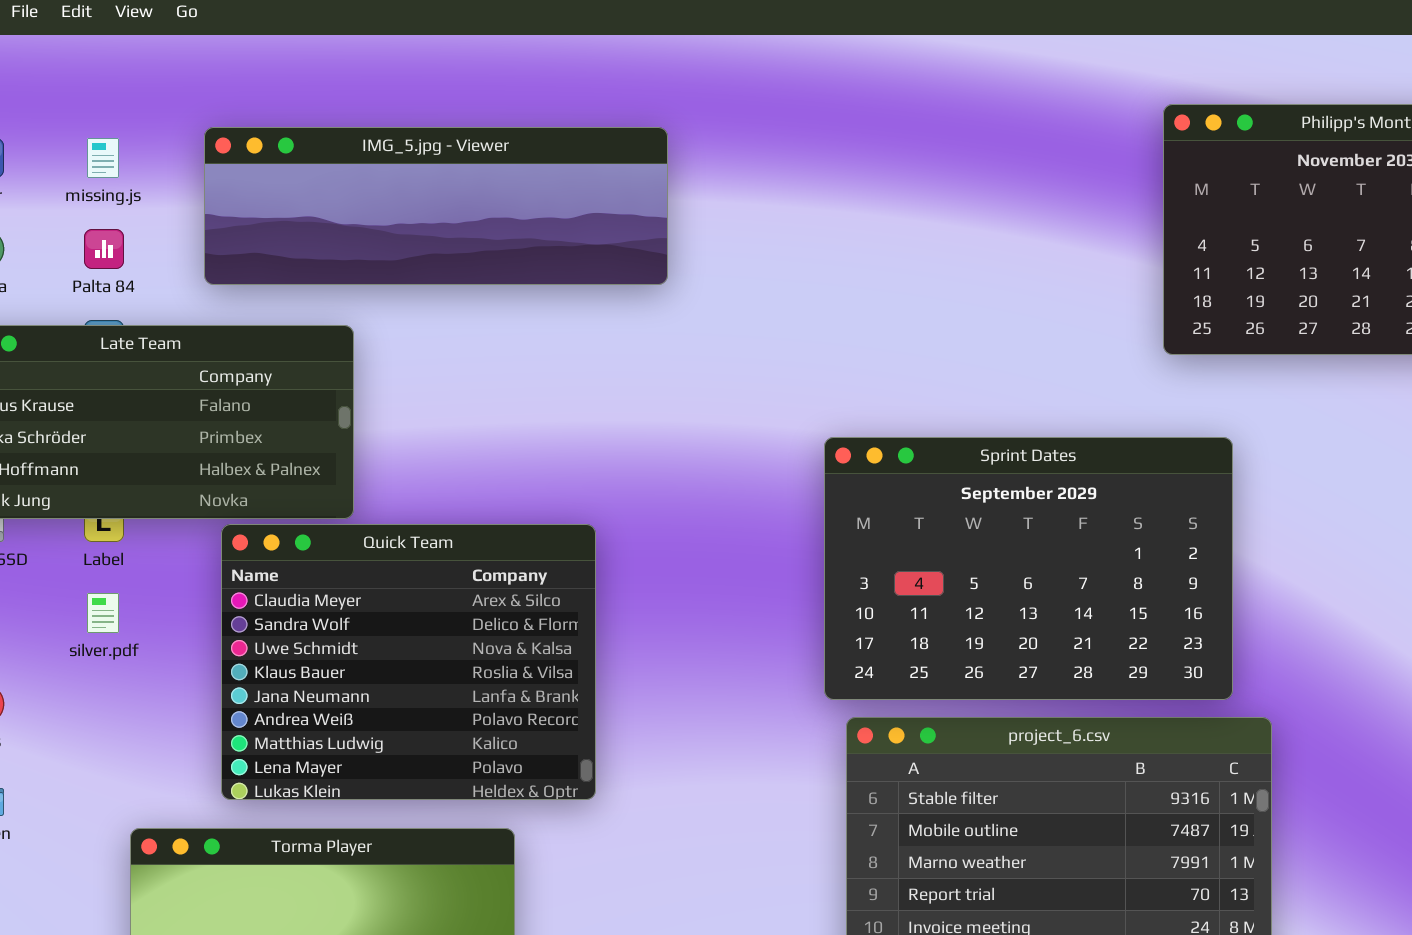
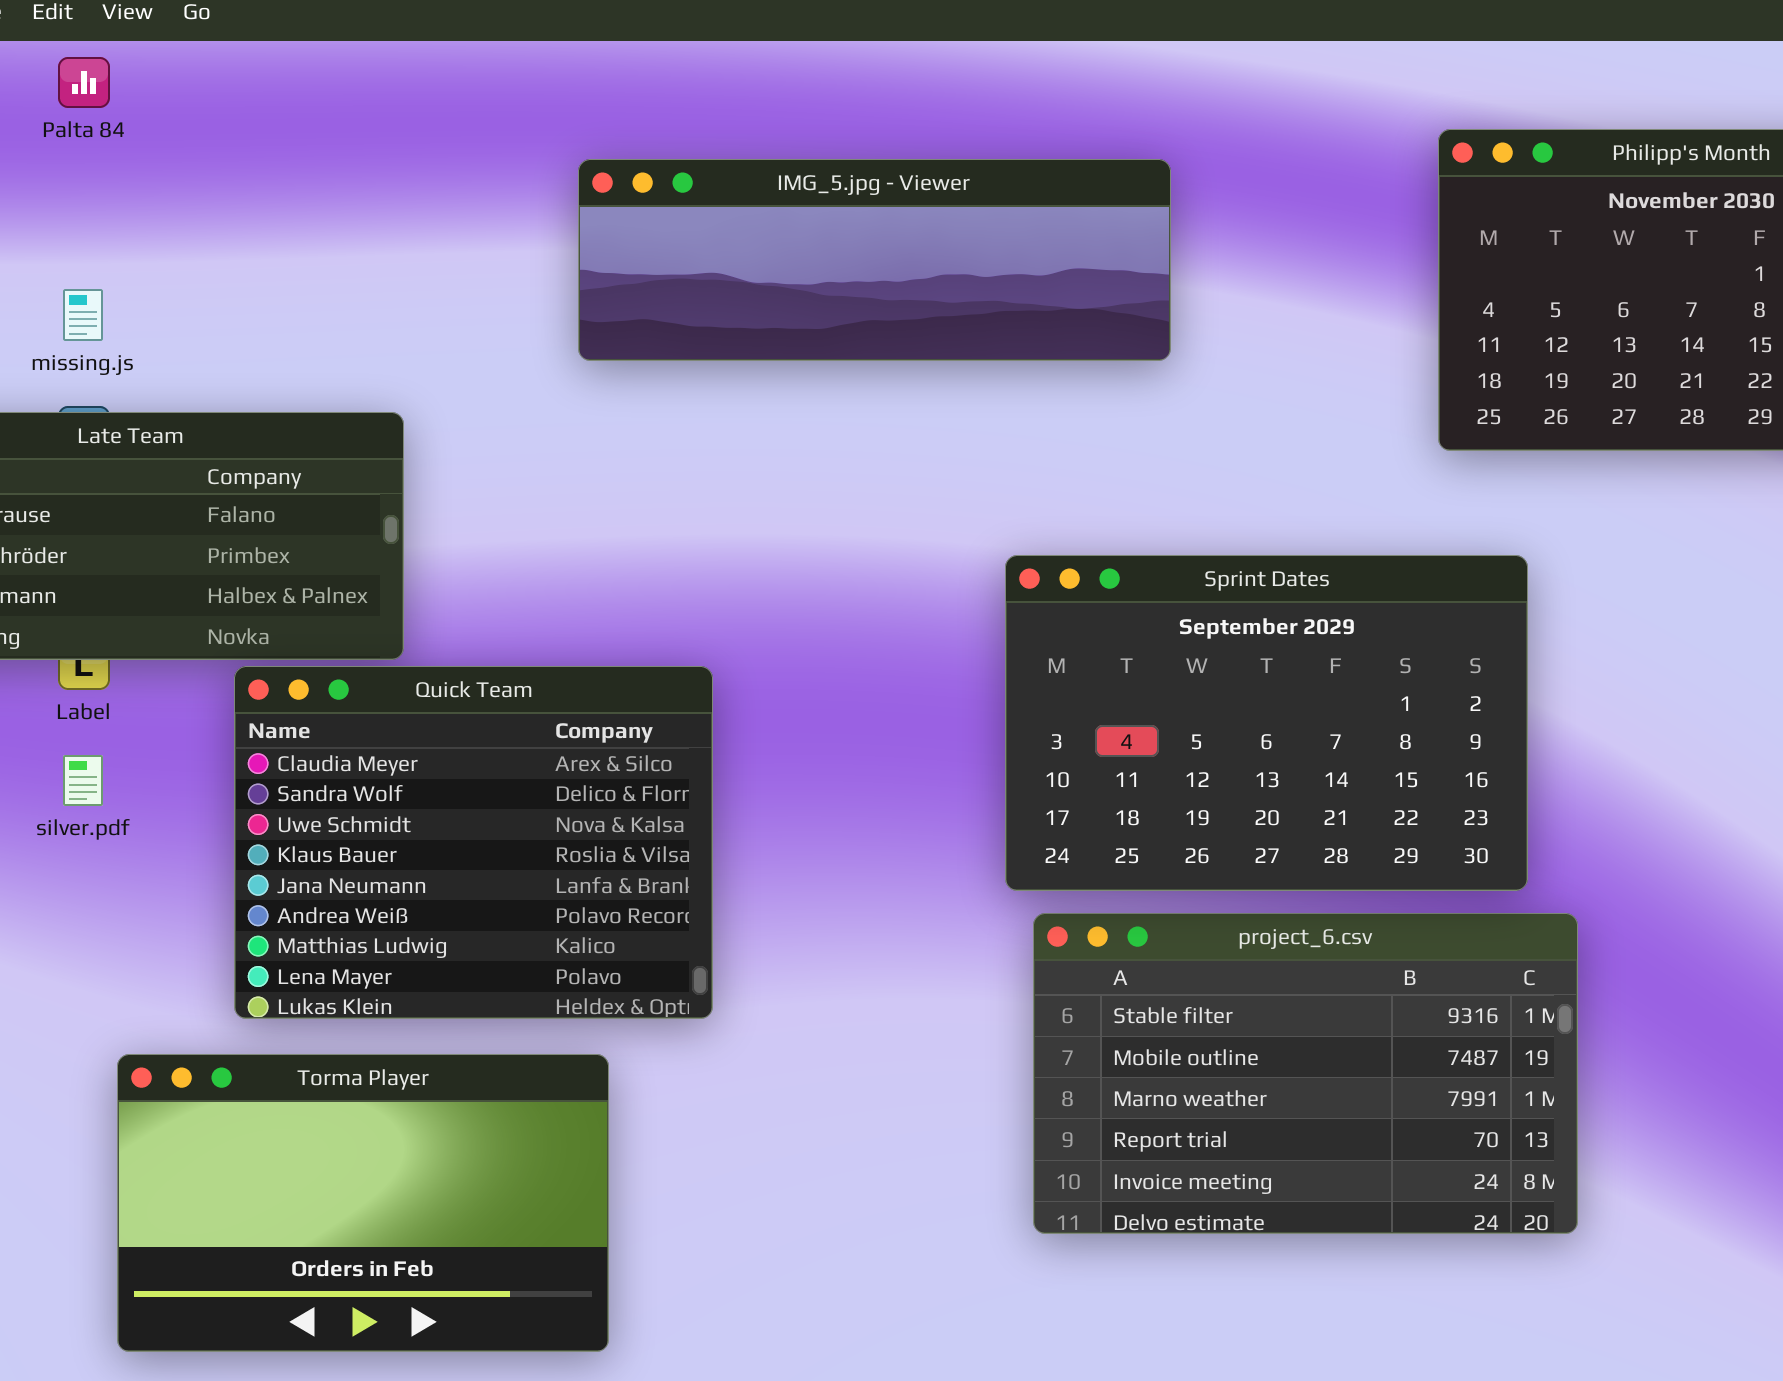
IMG_5.jpg - Viewer: [204,127,668,285] -> [578,159,1171,361], moved
missing.js: [87,138,119,178] -> [63,289,103,341], moved
Palta 84: [84,229,124,269] -> [58,57,110,108], moved

